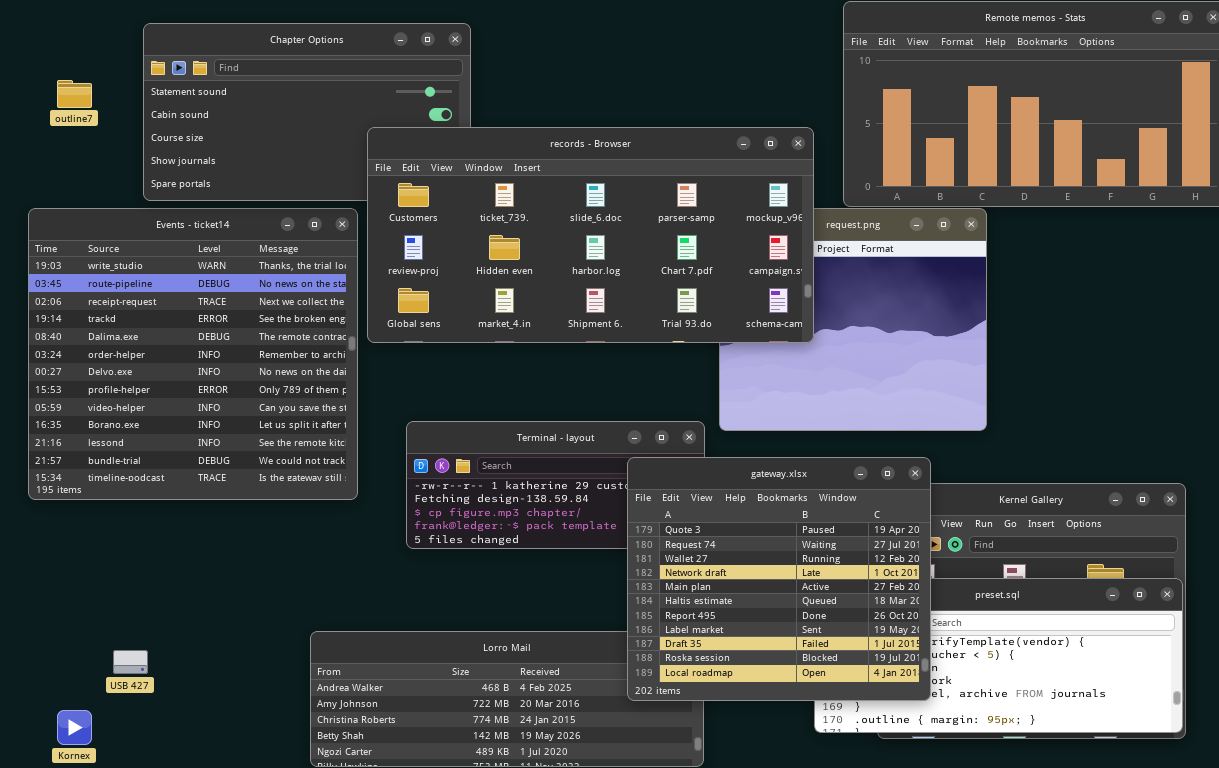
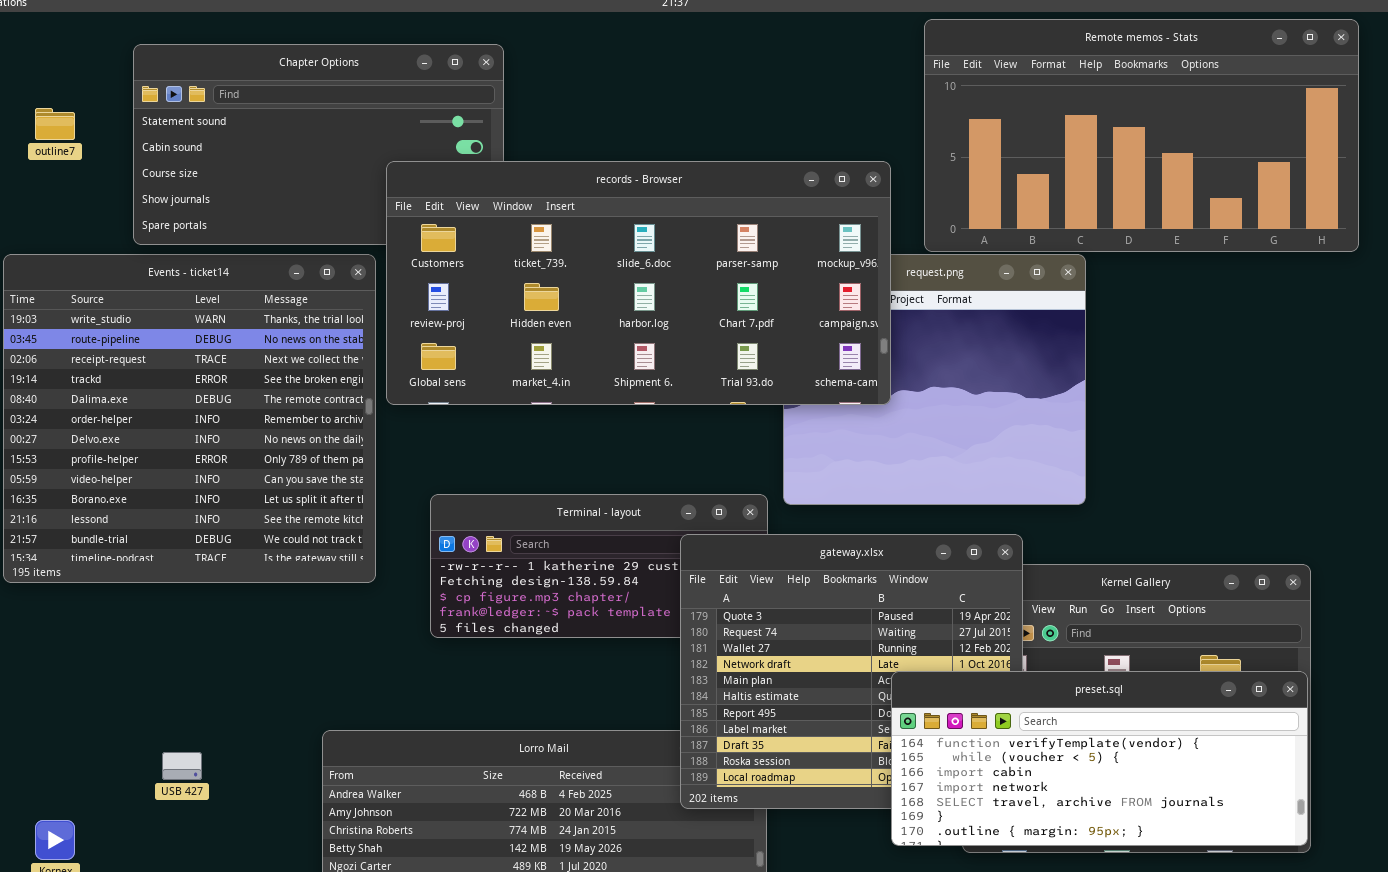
preset.sql: [814,578,1183,733] -> [891,671,1308,846], raised
USB 427: [113,650,148,674] -> [162,752,202,780], moved

